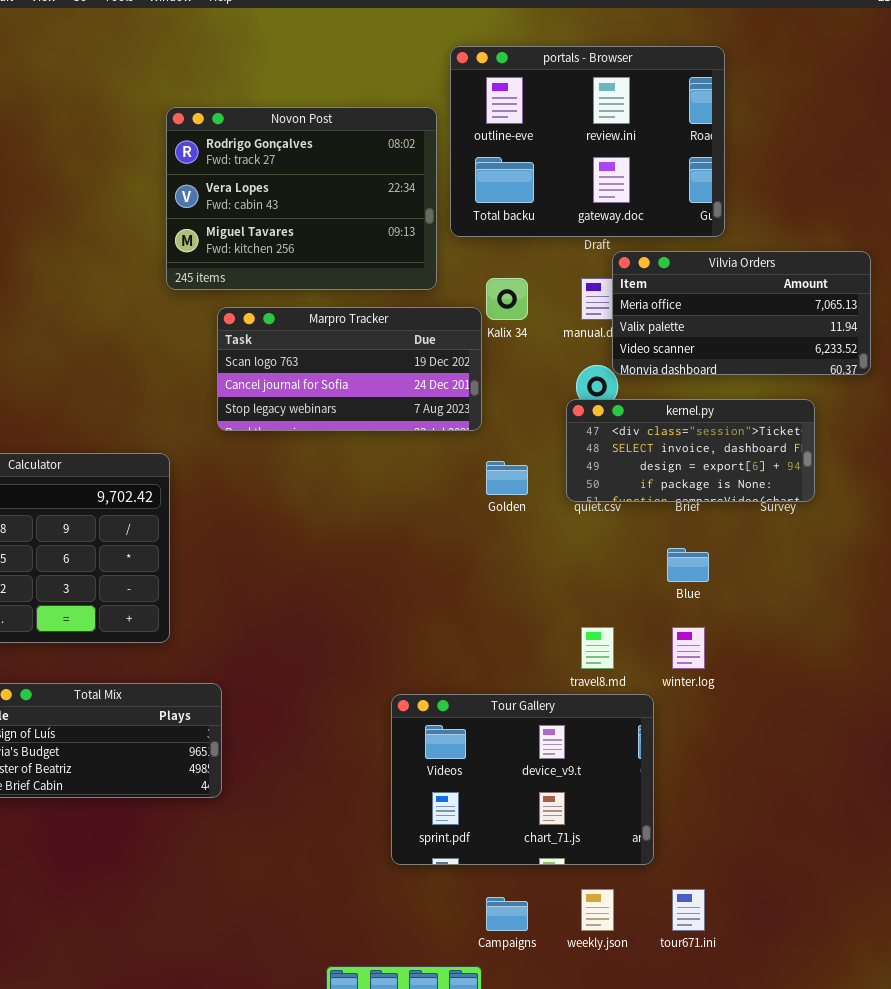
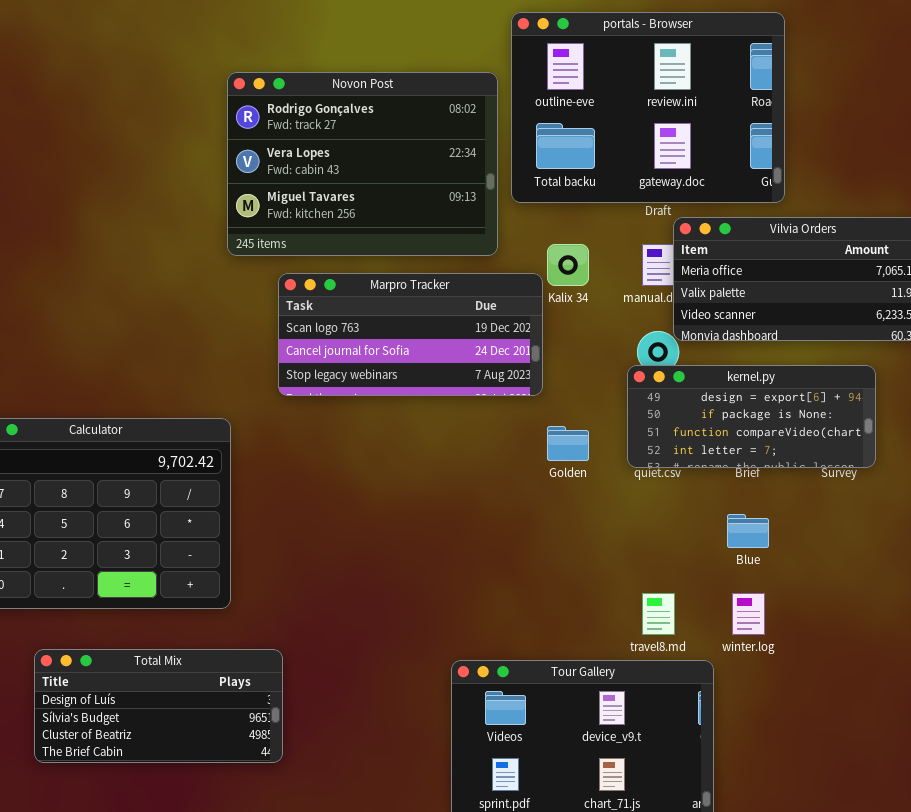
kernel.py: [566,399,815,502] -> [627,365,876,468], scrolled down 2 rows

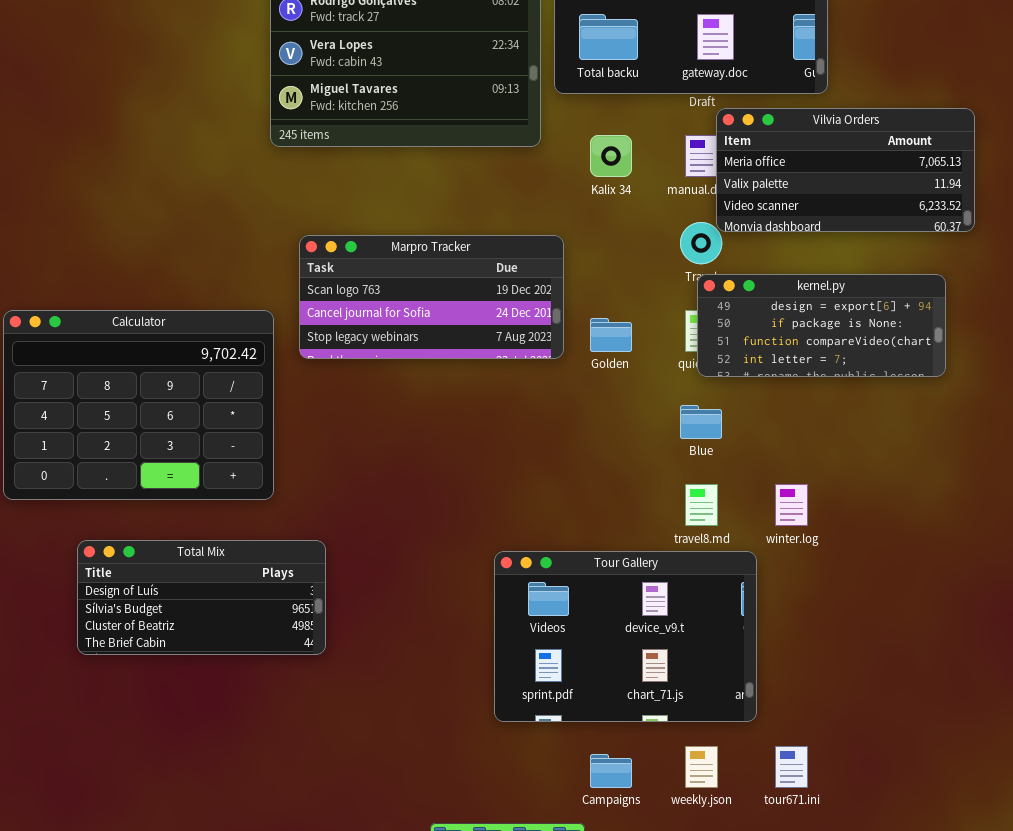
Marpro Tracker: [278,273,543,396] -> [299,235,564,359], moved
kernel.py: [627,365,876,468] -> [697,274,946,377], moved
Blue: [727,514,769,548] -> [680,405,722,439], moved

